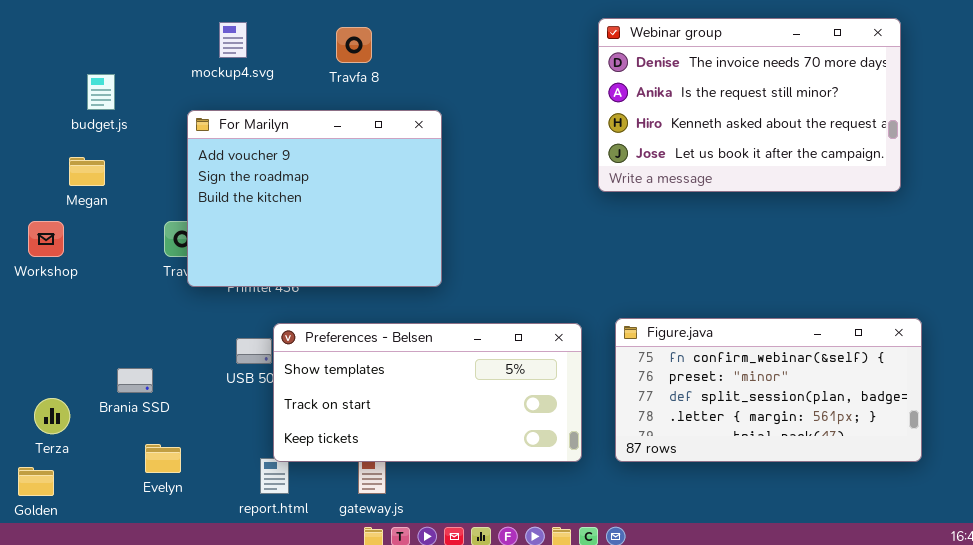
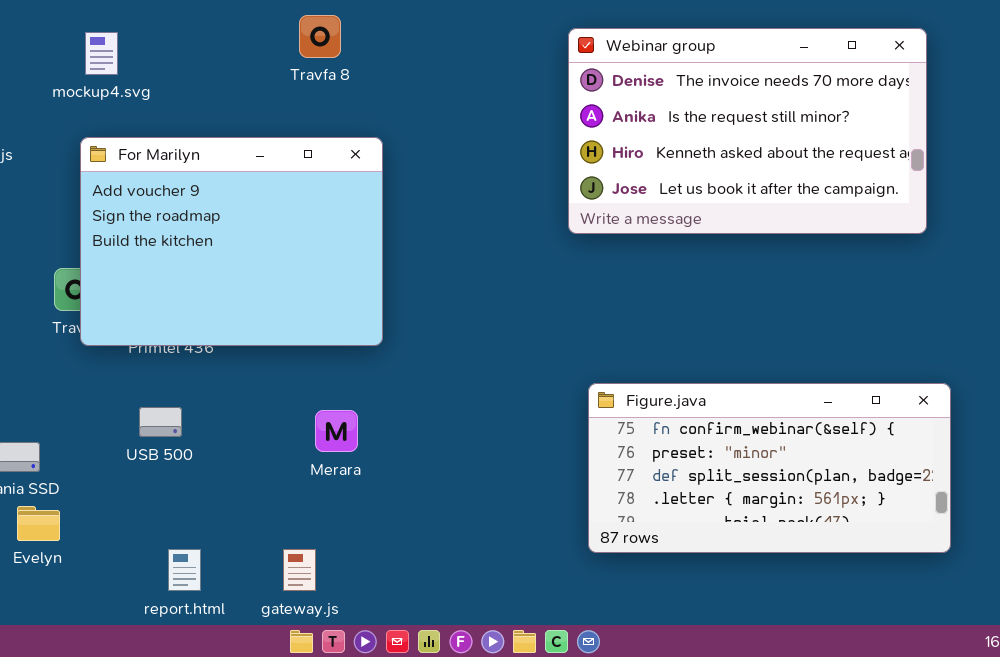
mockup4.svg: [219,22,247,58] -> [85,32,118,75], moved
Travfa 8: [336,27,372,63] -> [299,15,341,58], moved
Preferences - Belsen: [273,323,582,462] -> none, closed
Evelyn: [145,444,181,473] -> [17,506,60,541], moved

